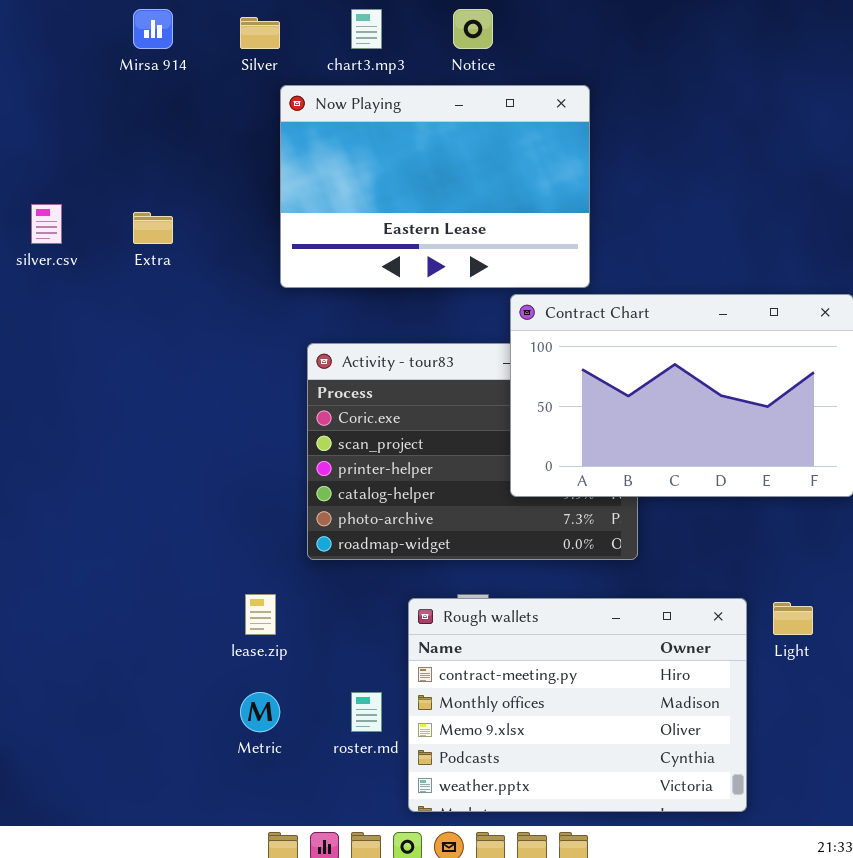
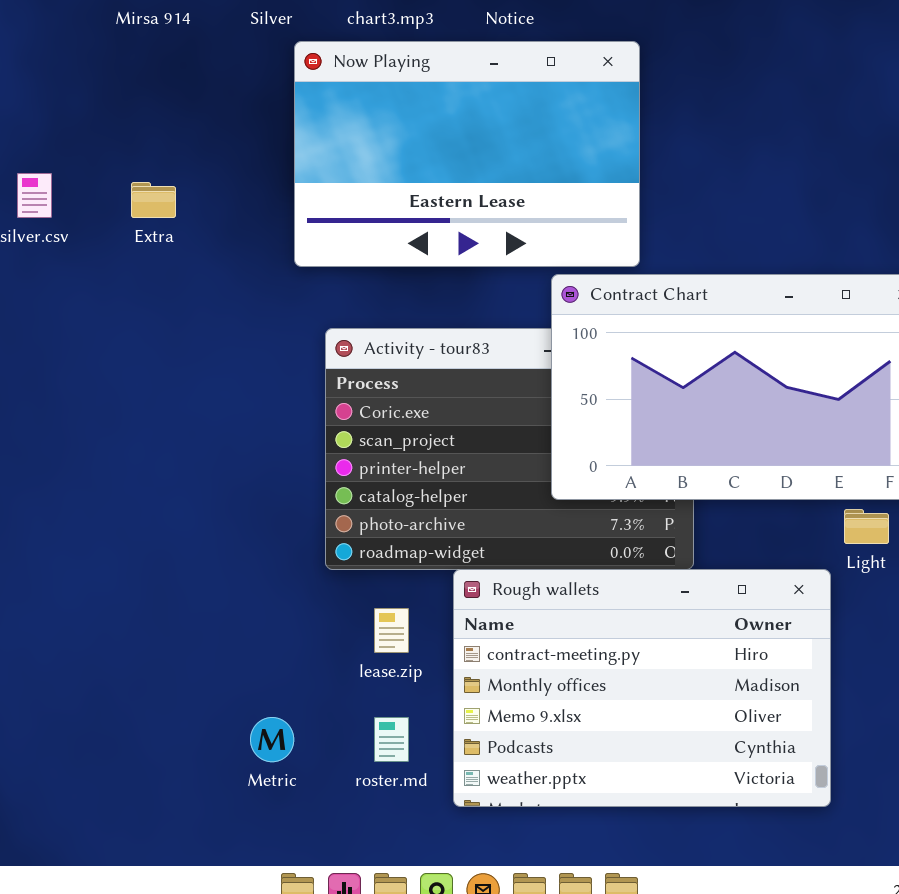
lease.zip: [245,594,276,635] -> [374,608,409,653], moved
Rough wallets: [408,598,747,812] -> [453,569,831,807], moved
Light: [773,602,813,635] -> [844,509,889,544], moved

